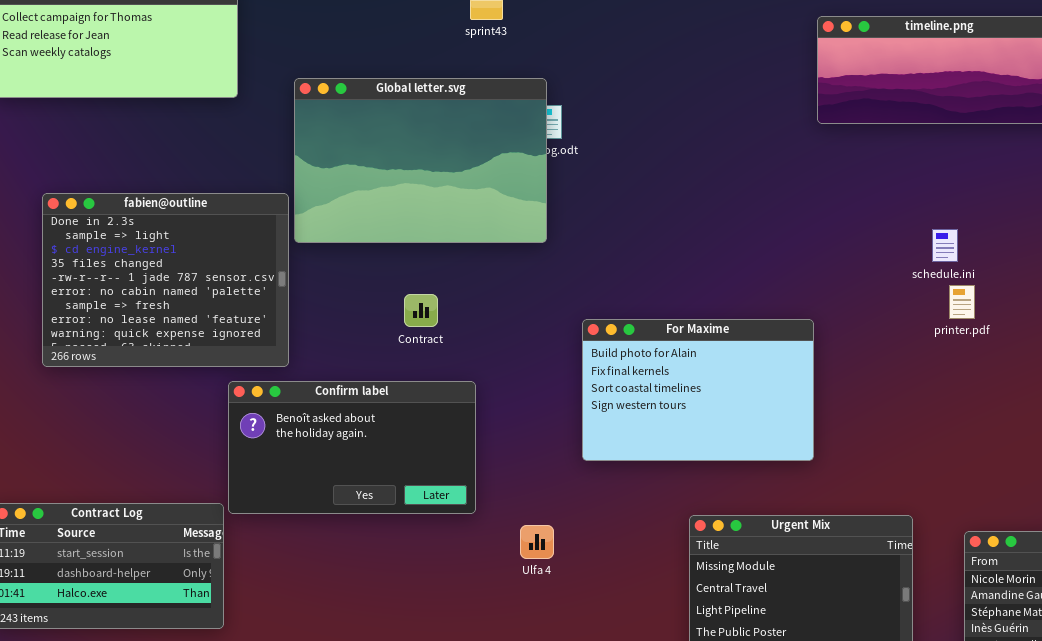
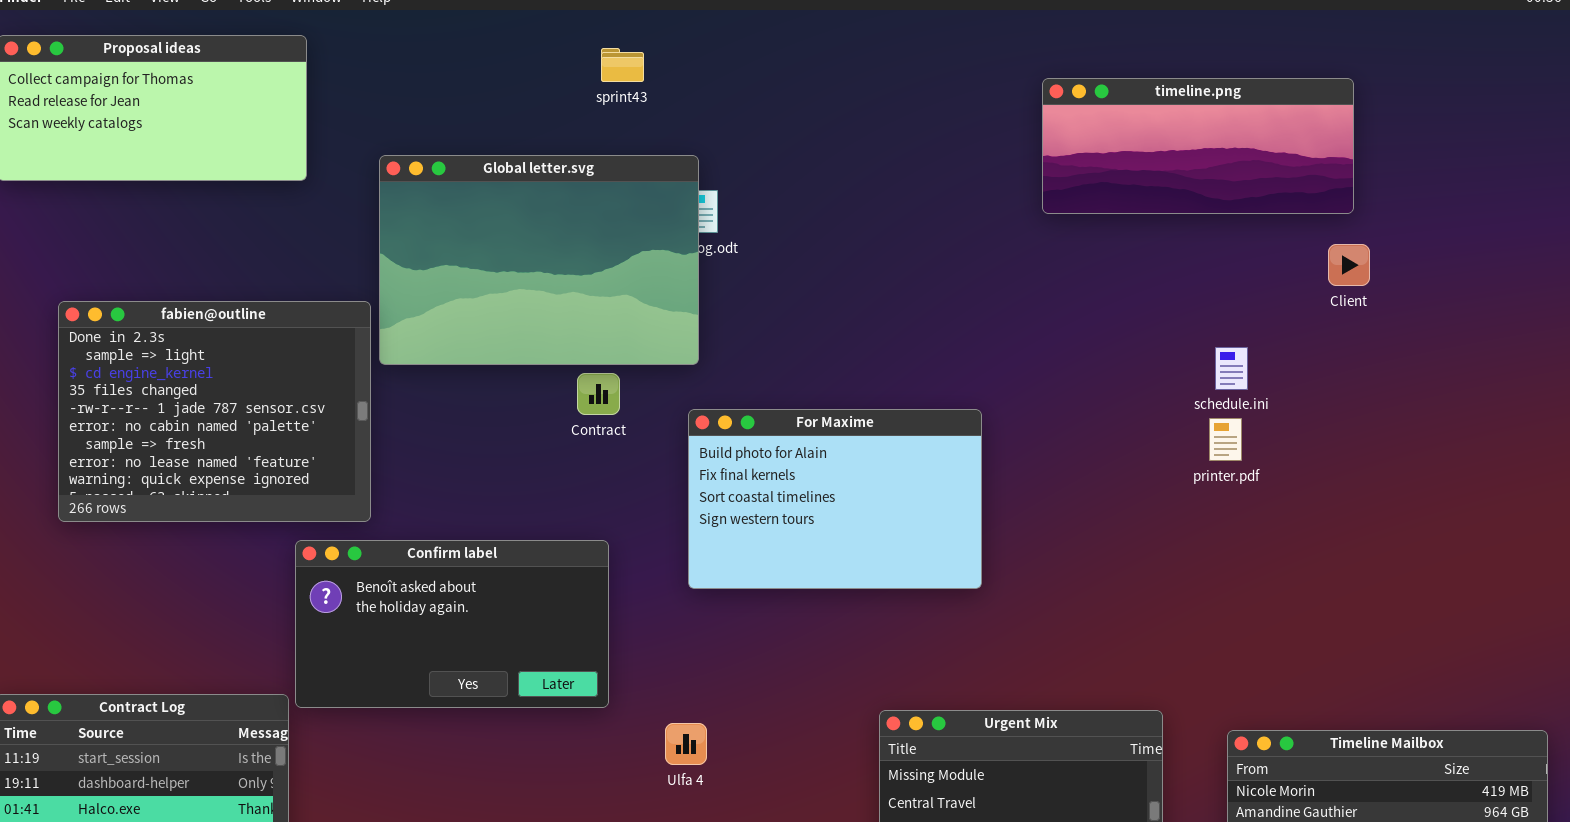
schedule.ini: [932,229,958,262] -> [1215,347,1248,390], moved
Contract: [404,294,438,327] -> [577,373,620,415], moved
For Maxime: [582,319,814,461] -> [688,409,982,589], moved

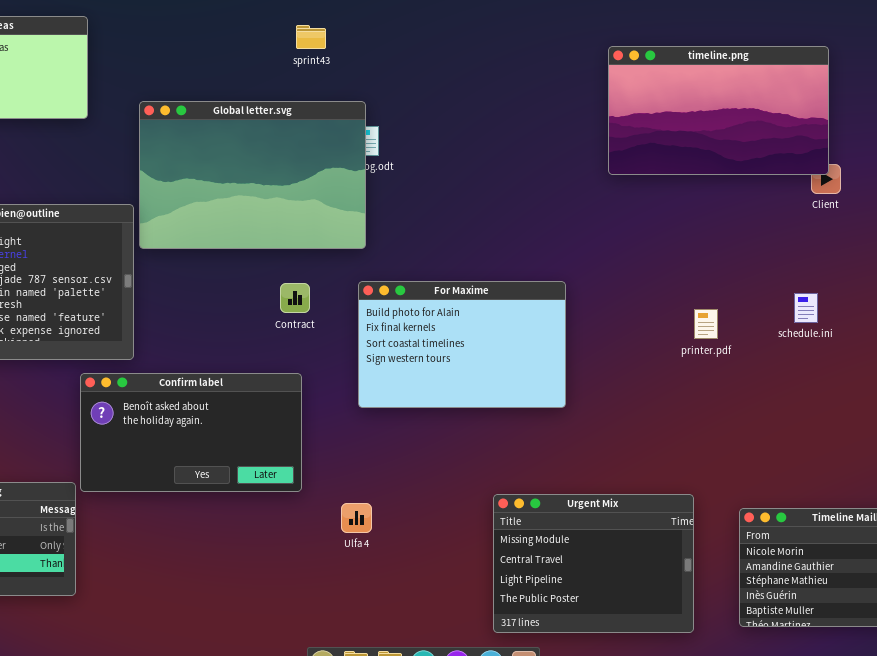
timeline.png: [1042,78,1354,214] -> [608,46,829,175], resized
schedule.ini: [1215,347,1248,390] -> [794,293,818,323], moved
Contract: [577,373,620,415] -> [280,283,310,313], moved
printer.pdf: [1209,418,1242,461] -> [694,309,718,339], moved

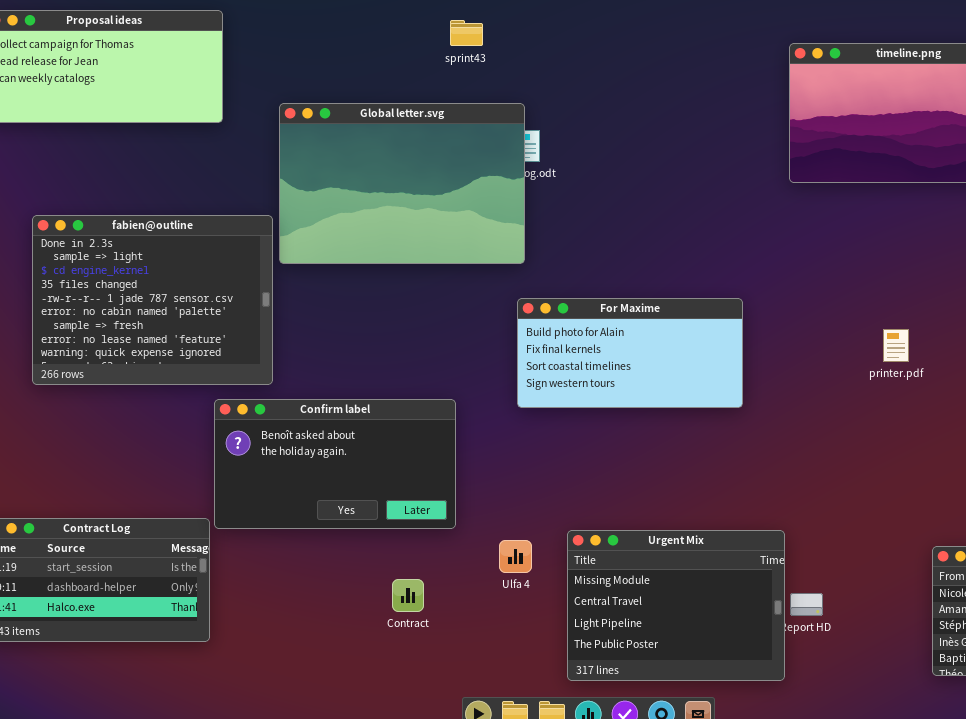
For Maxime: [358,281,566,408] -> [517,298,743,408], resized
Contract: [280,283,310,313] -> [392,579,424,612], moved
Urgent Mix: [493,494,694,633] -> [567,530,785,681], moved

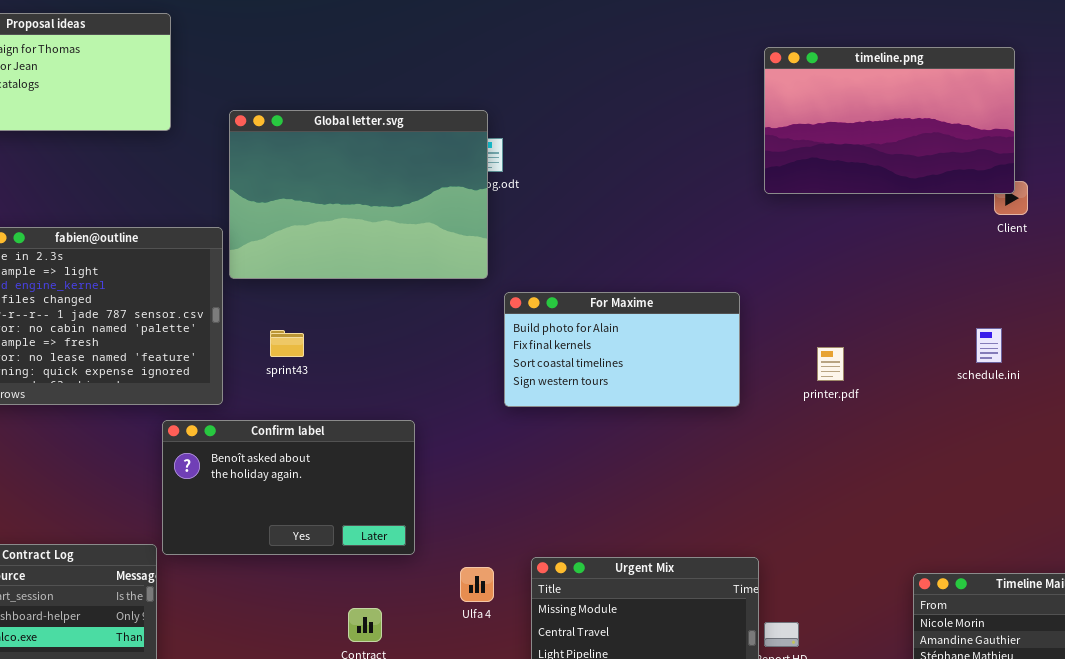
sprint43: [450,20,483,46] -> [270,330,304,357], moved
For Maxime: [517,298,743,408] -> [504,292,740,407], moved
printer.pdf: [883,329,909,362] -> [817,347,844,381], moved

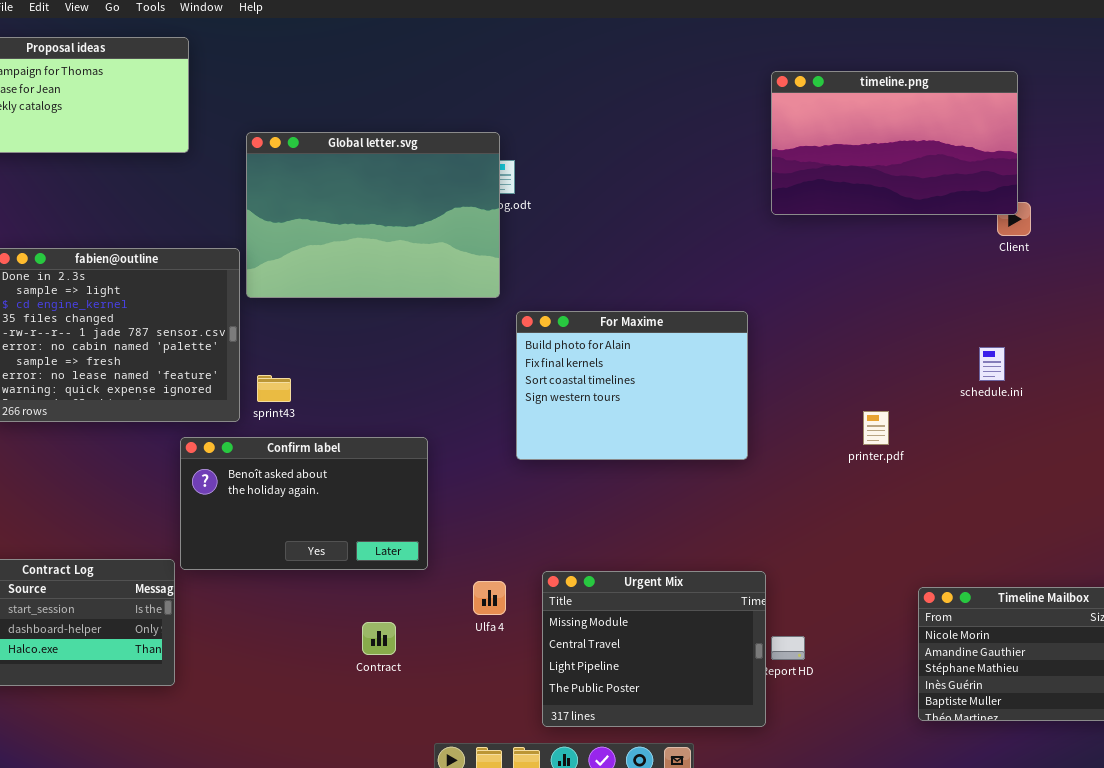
For Maxime: [504,292,740,407] -> [516,311,748,460], resized
sprint43: [270,330,304,357] -> [257,375,291,402], moved
printer.pdf: [817,347,844,381] -> [863,411,889,445], moved

